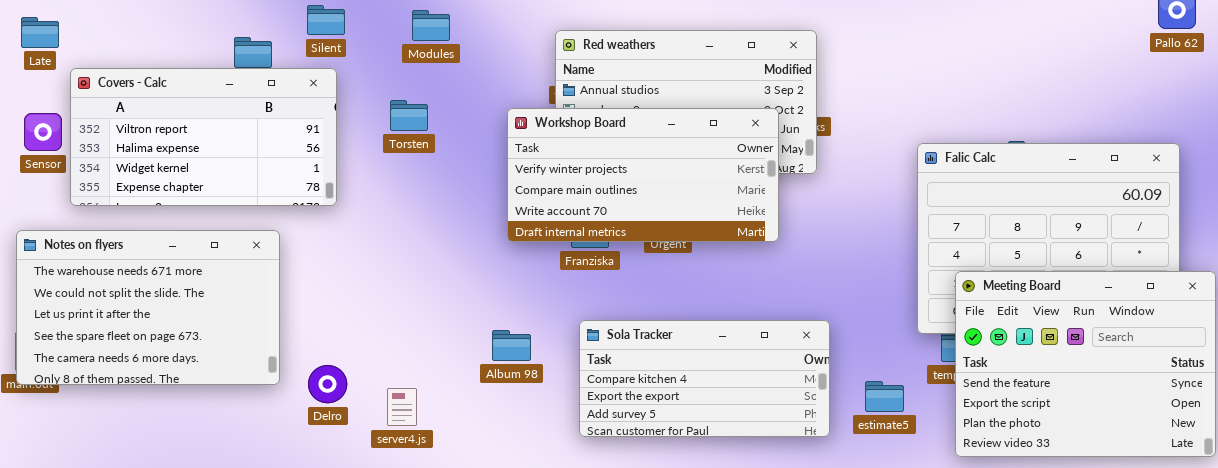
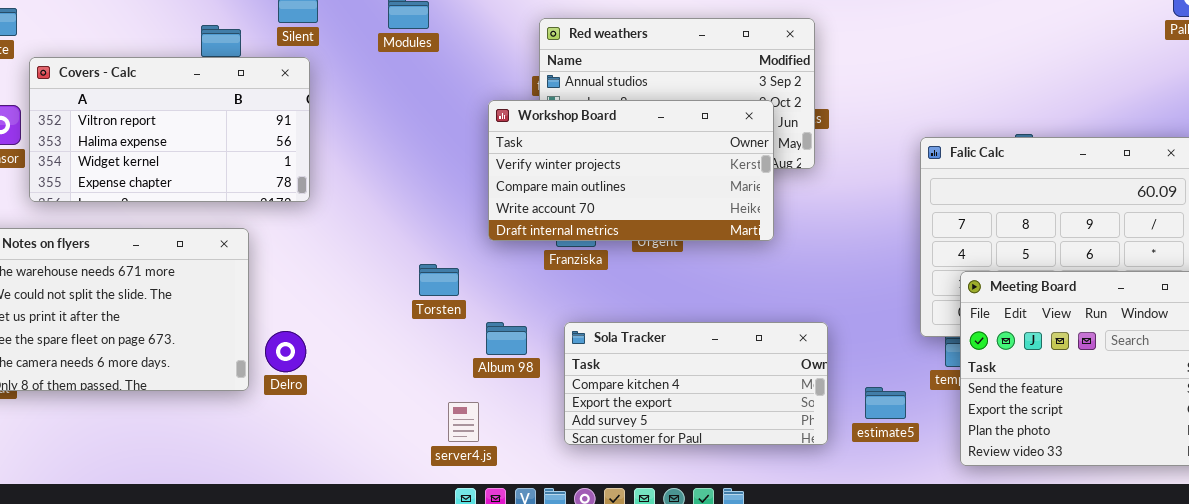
Torsten: [390,100,428,131] -> [419,264,459,296], moved
Album 98: [492,330,531,361] -> [486,322,527,355], moved
Delro: [308,365,347,403] -> [265,331,306,372], moved
server4.js: [387,388,417,426] -> [448,402,479,442], moved

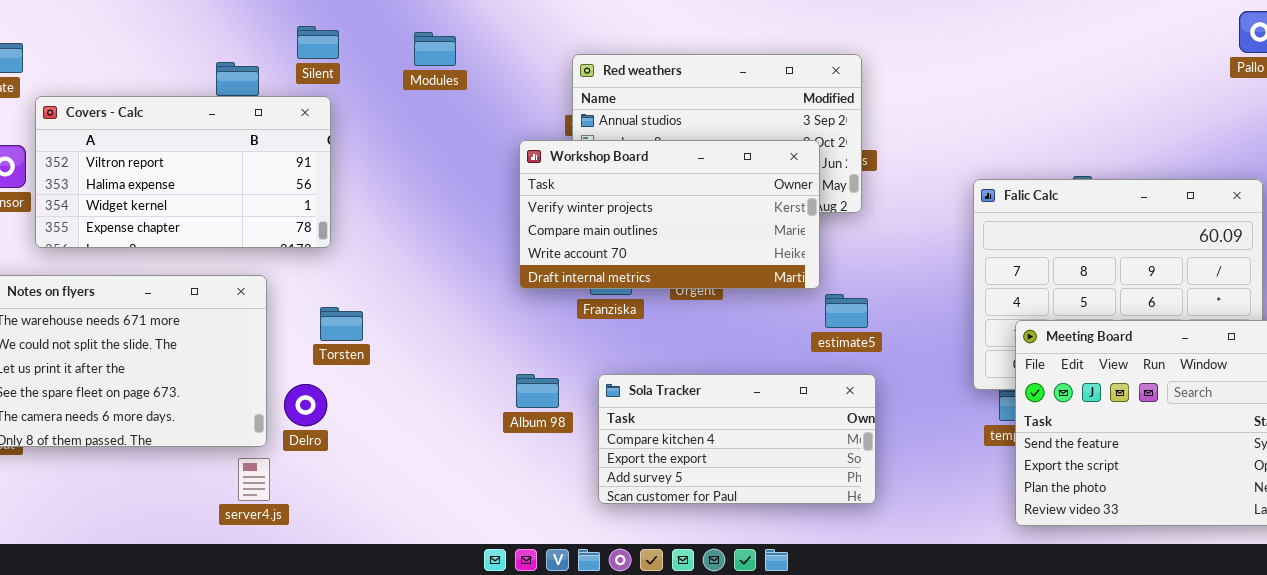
Torsten: [419,264,459,296] -> [320,307,363,341], moved
estimate5: [865,387,906,419] -> [825,294,868,328], moved
server4.js: [448,402,479,442] -> [238,458,270,501], moved

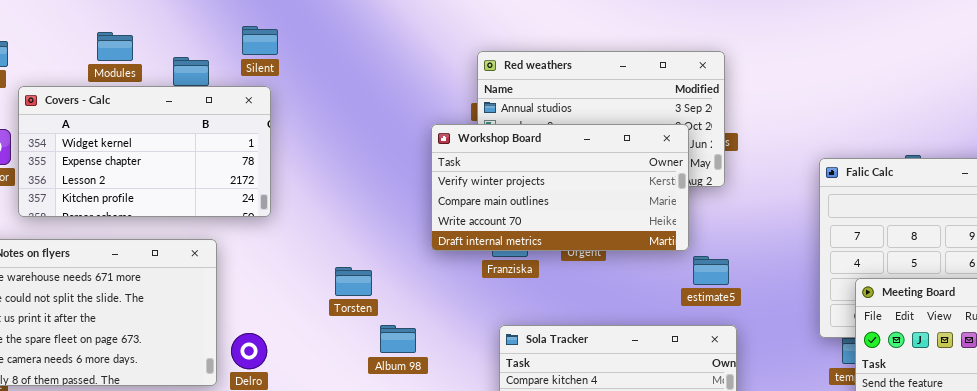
Modules: [414,32,456,66] -> [97,32,133,61], moved
Covers - Calc: [35,96,331,248] -> [18,86,271,217], scrolled down 2 rows
Torsten: [320,307,363,341] -> [335,267,372,296], moved
Album 98: [516,374,559,408] -> [380,325,416,353], moved

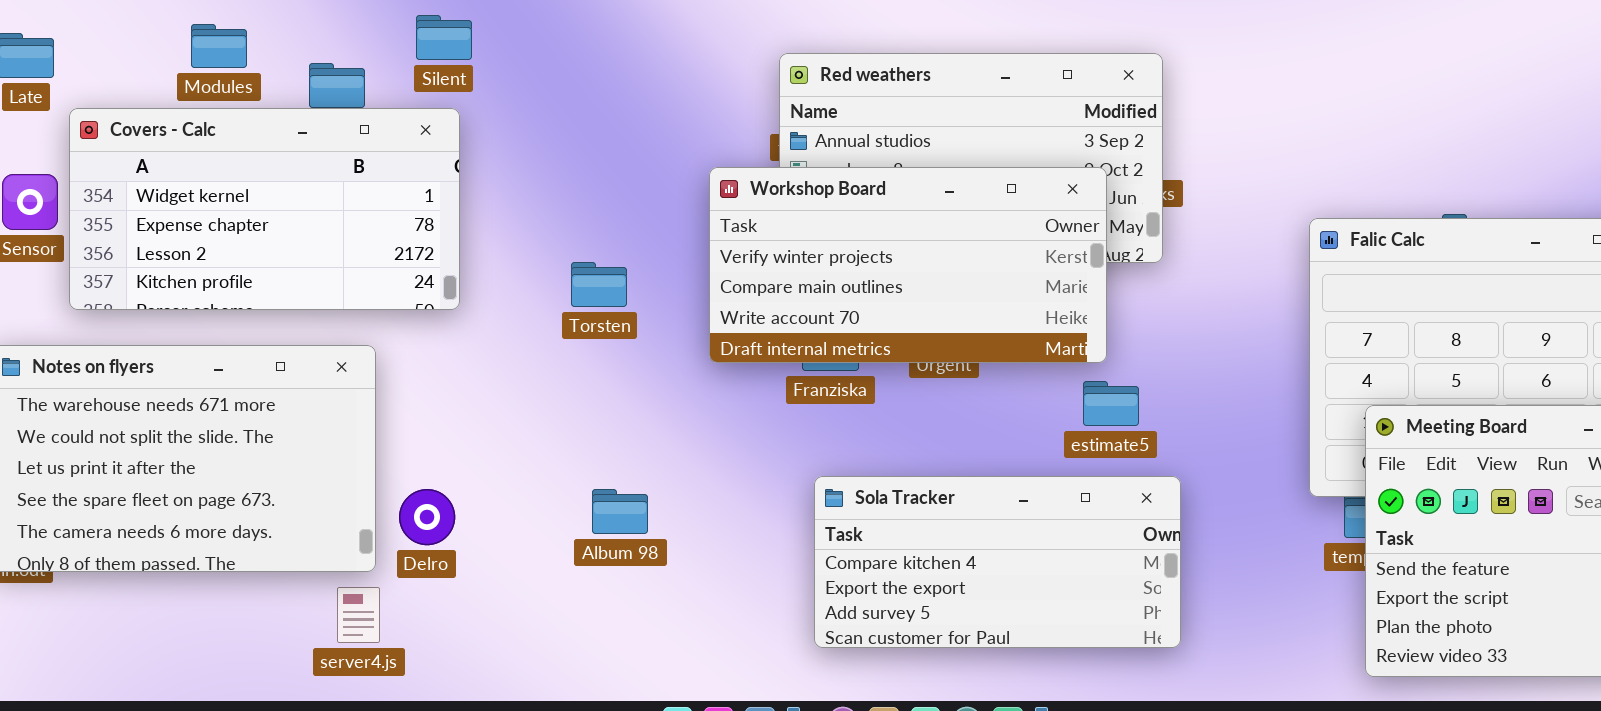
estimate5: [693,256,729,285] -> [1083,381,1139,426], moved
Torsten: [335,267,372,296] -> [571,262,627,307], moved
Album 98: [380,325,416,353] -> [592,489,648,534], moved

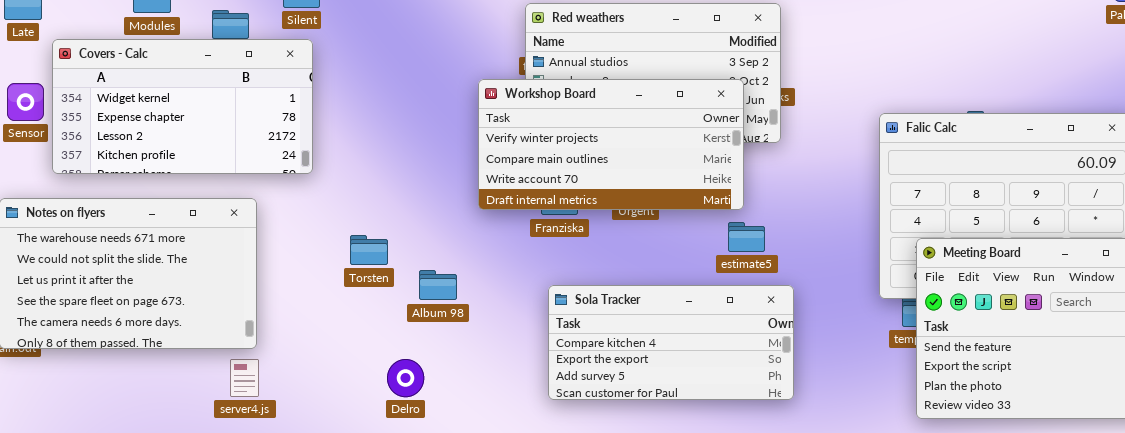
Torsten: [571,262,627,307] -> [350,235,388,265], moved
Delro: [399,489,455,545] -> [387,359,424,397], moved
Album 98: [592,489,648,534] -> [419,270,457,300], moved

